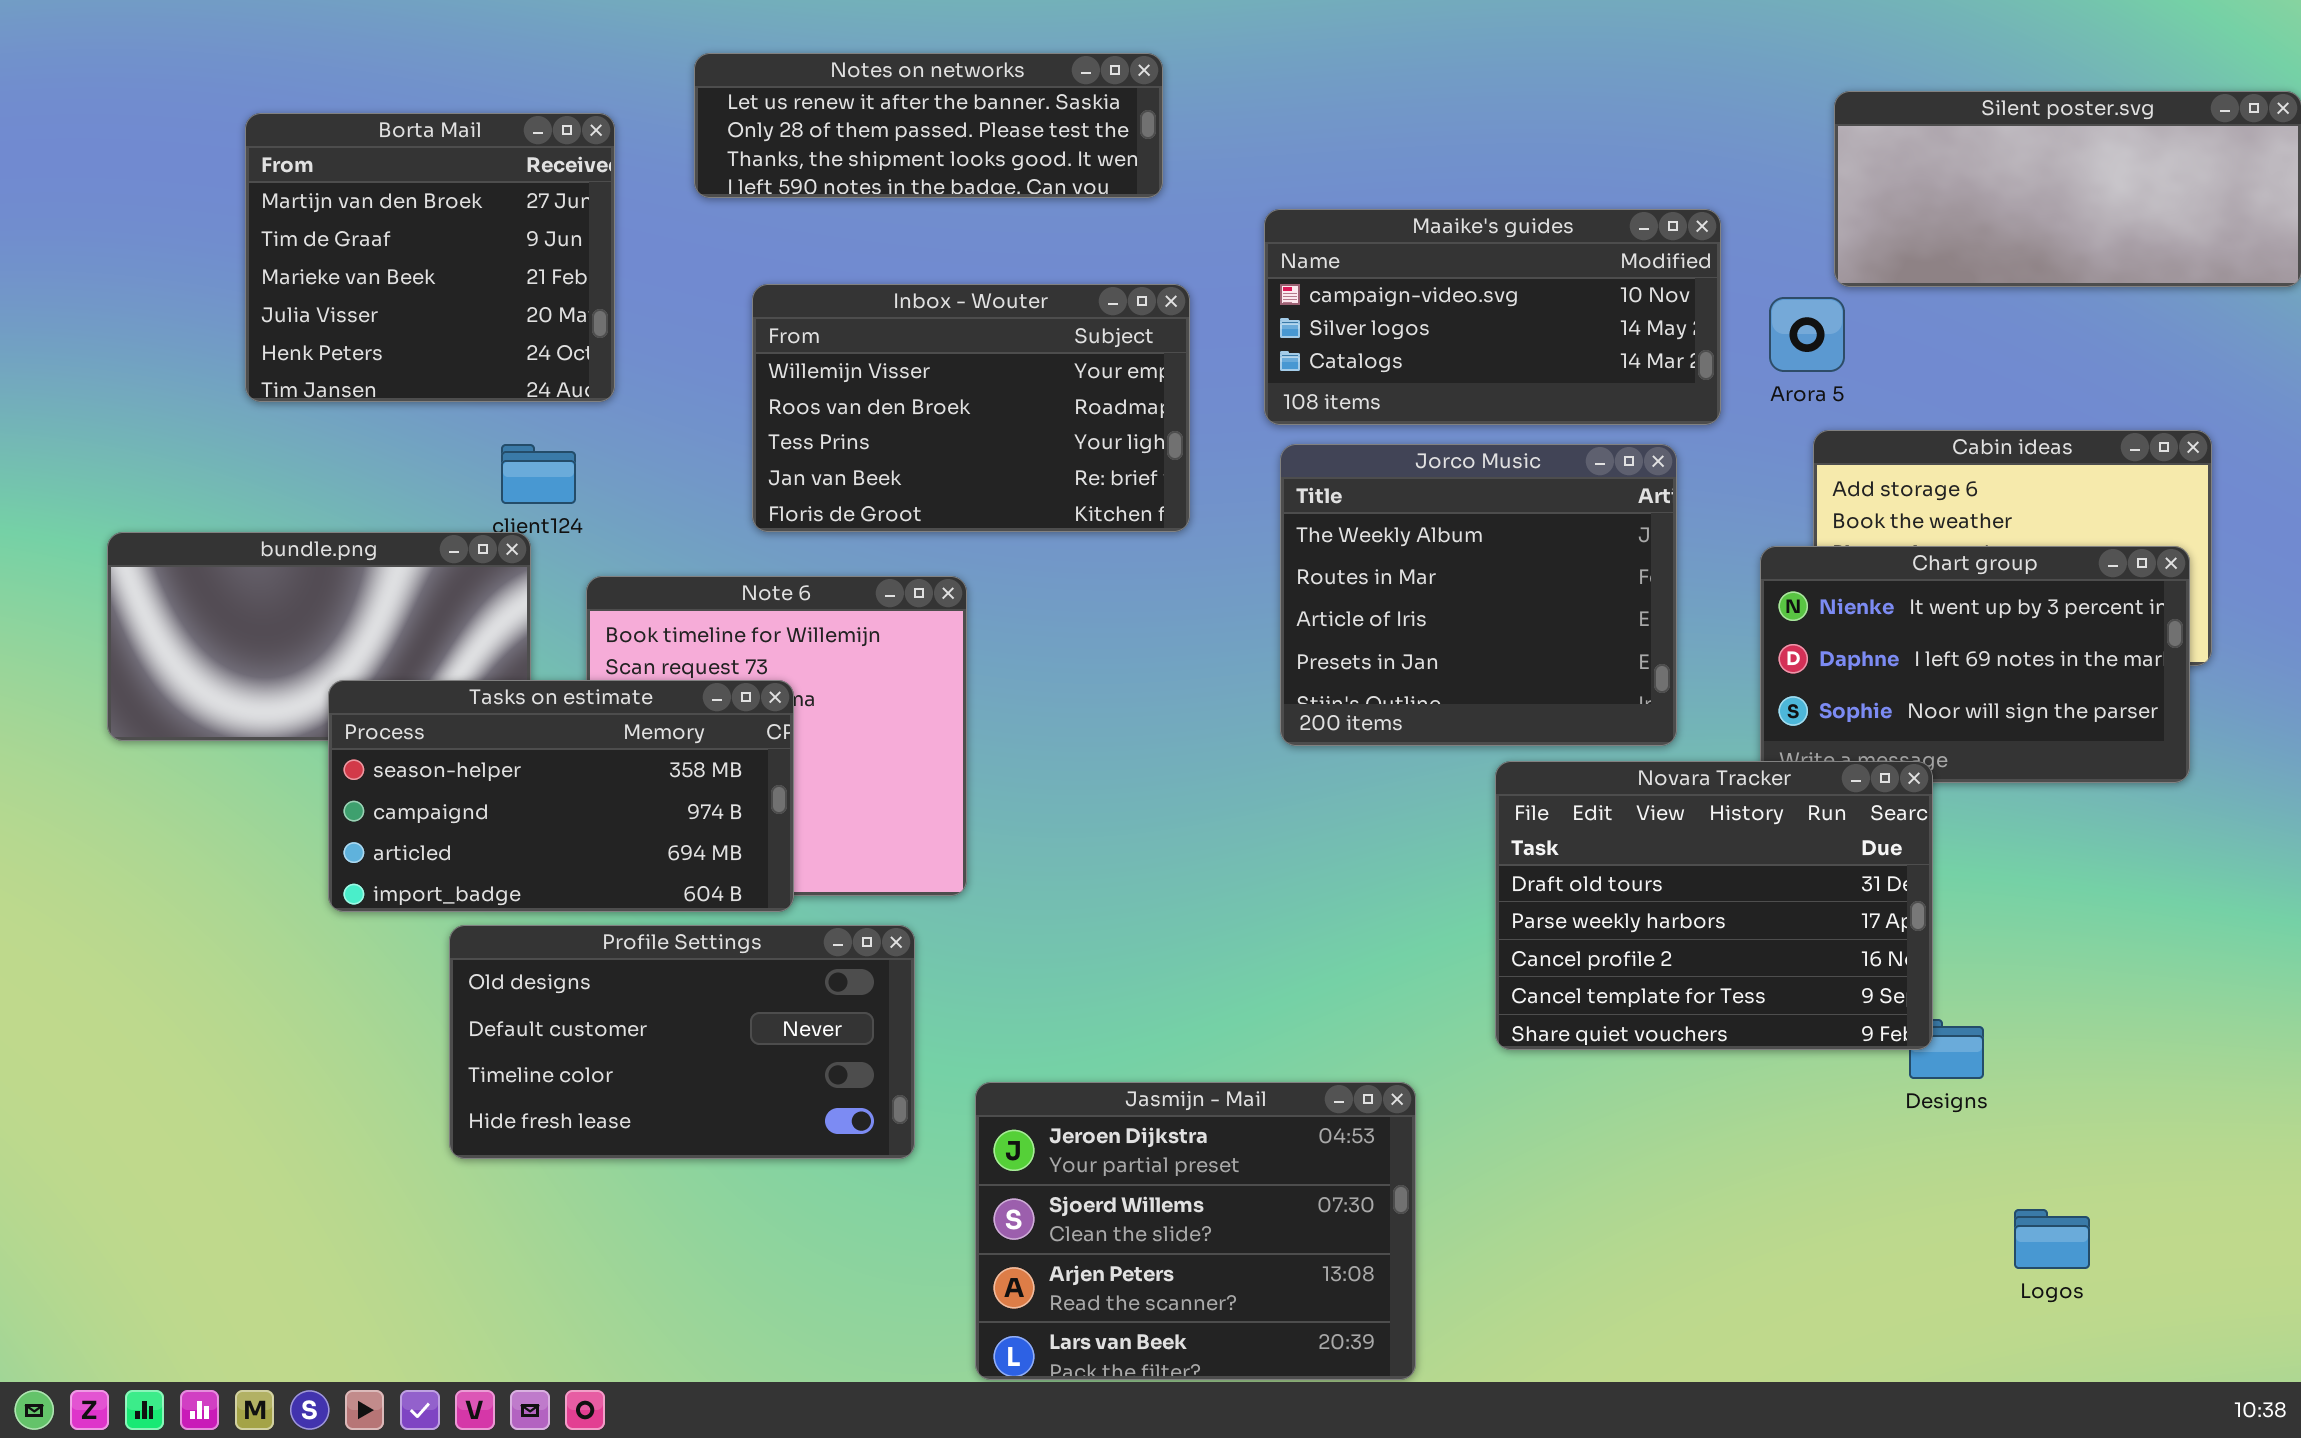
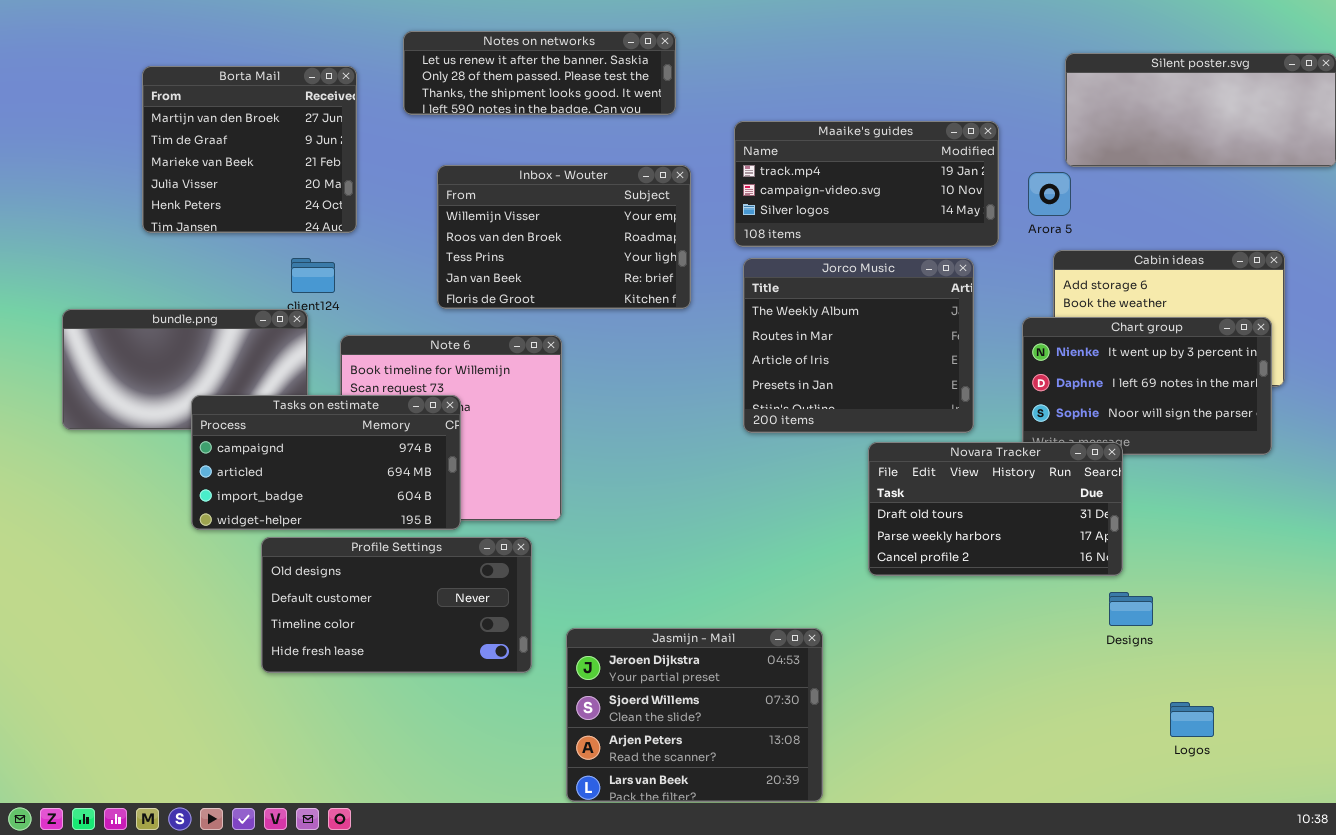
Maaike's guides: [1264,209,1721,425] -> [734,121,999,247], scrolled up 1 row
Tasks on estimate: [328,680,794,912] -> [191,395,461,530], scrolled down 1 row
Novara Tracker: [1495,761,1933,1050] -> [868,442,1123,576], resized

